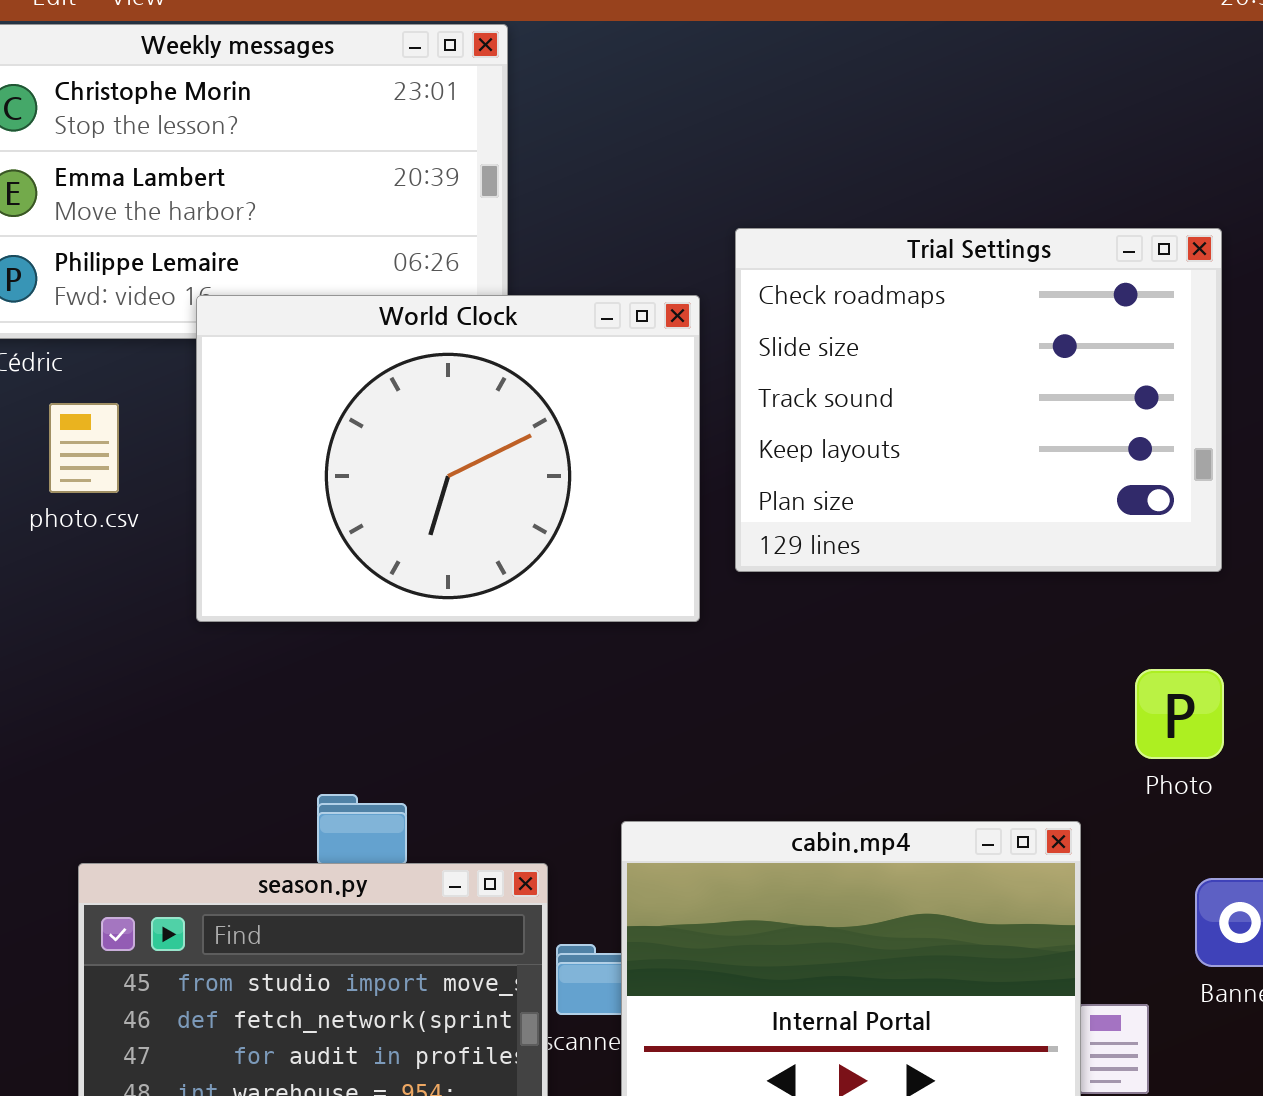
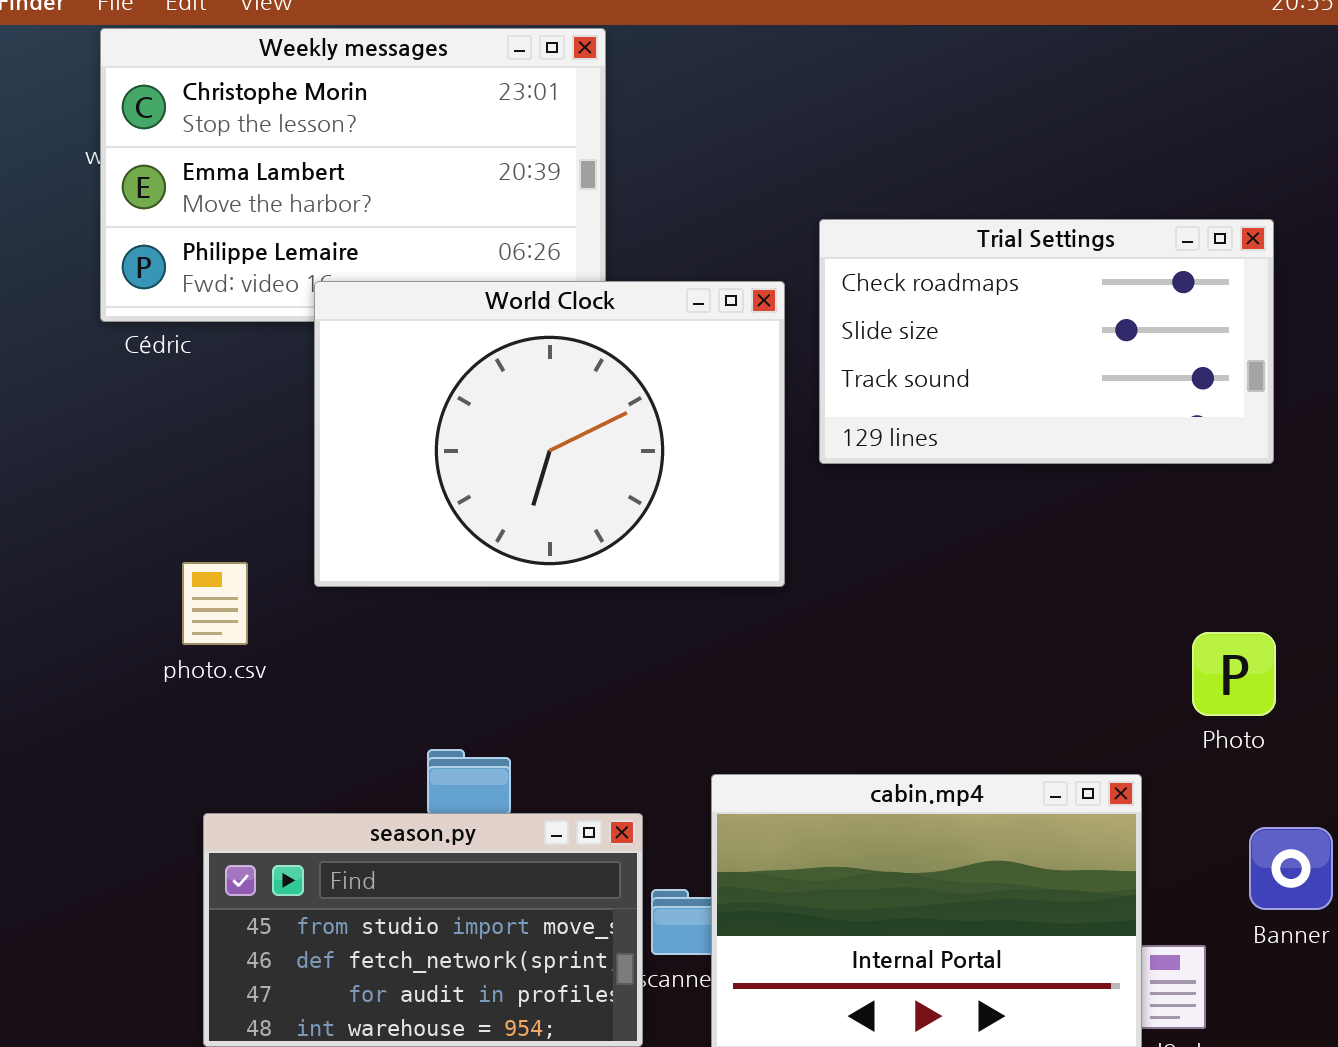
Trial Settings: [735,228,1222,572] -> [819,219,1274,464], resized
photo.csv: [49,403,119,493] -> [182,562,248,645], moved

